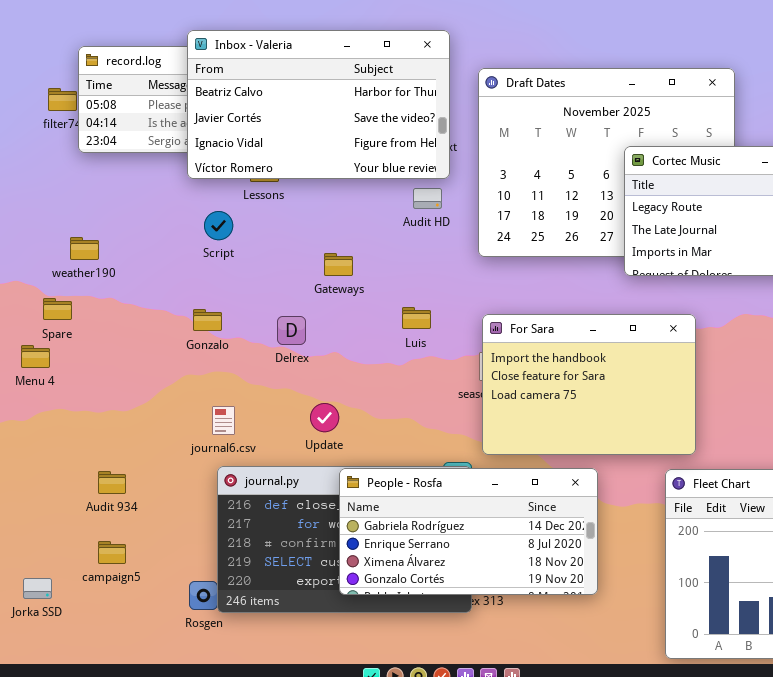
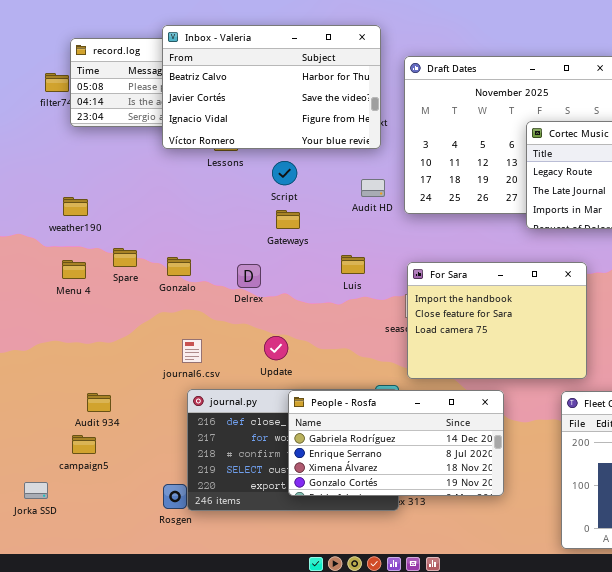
Audit HD: [413,188,442,209] -> [361,179,385,197], moved
Script: [204,211,233,240] -> [272,161,297,185], moved
Spare: [43,298,72,320] -> [113,248,137,267], moved
Menu 4: [21,345,50,368] -> [62,260,86,279], moved
campaign5: [98,541,126,564] -> [72,435,96,454], moved

